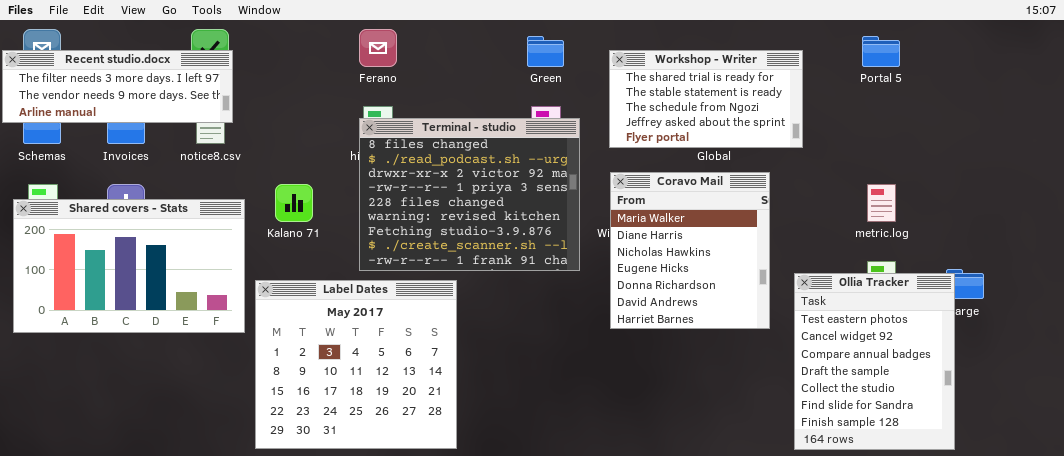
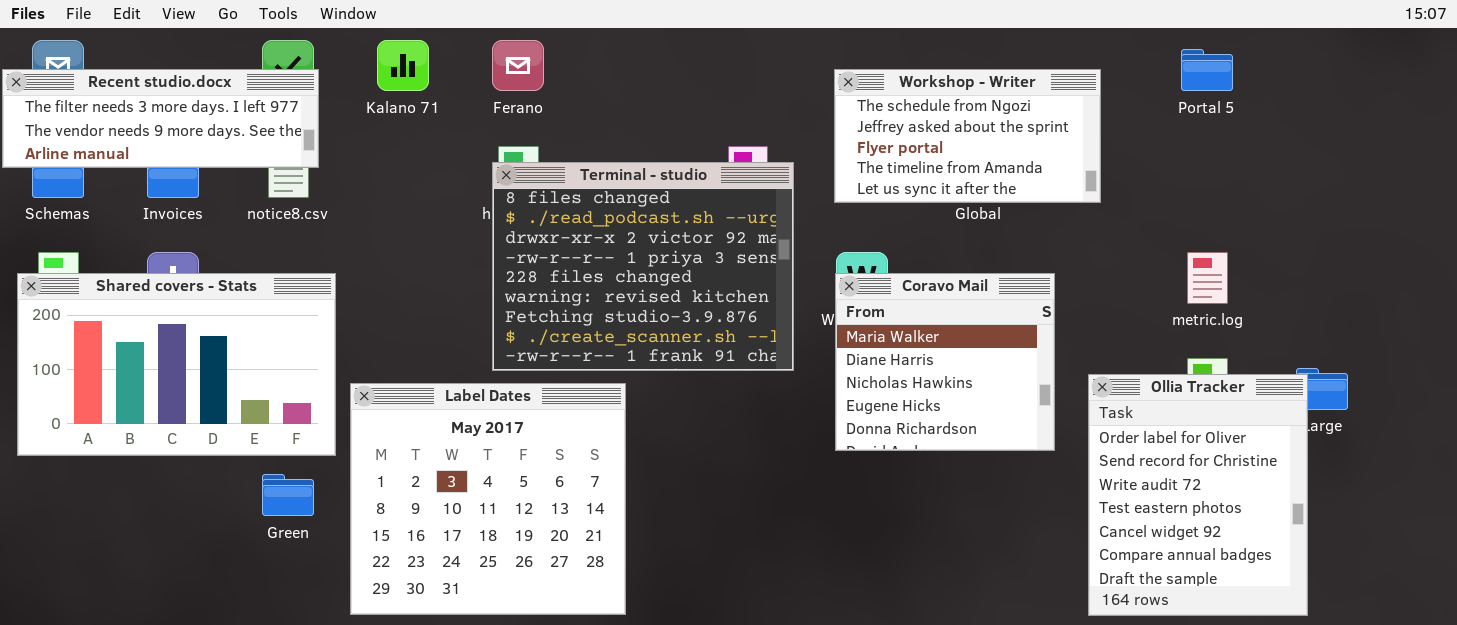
Green: [527,36,564,67] -> [262,474,314,516], moved
Workshop - Writer: [609,50,803,148] -> [834,69,1101,203], scrolled down 2 rows
Coravo Mail: [610,172,770,329] -> [835,273,1055,451], resized
Kalano 71: [275,184,313,222] -> [377,40,429,91], moved
Ollia Tracker: [794,273,955,450] -> [1088,374,1308,616], scrolled up 3 rows

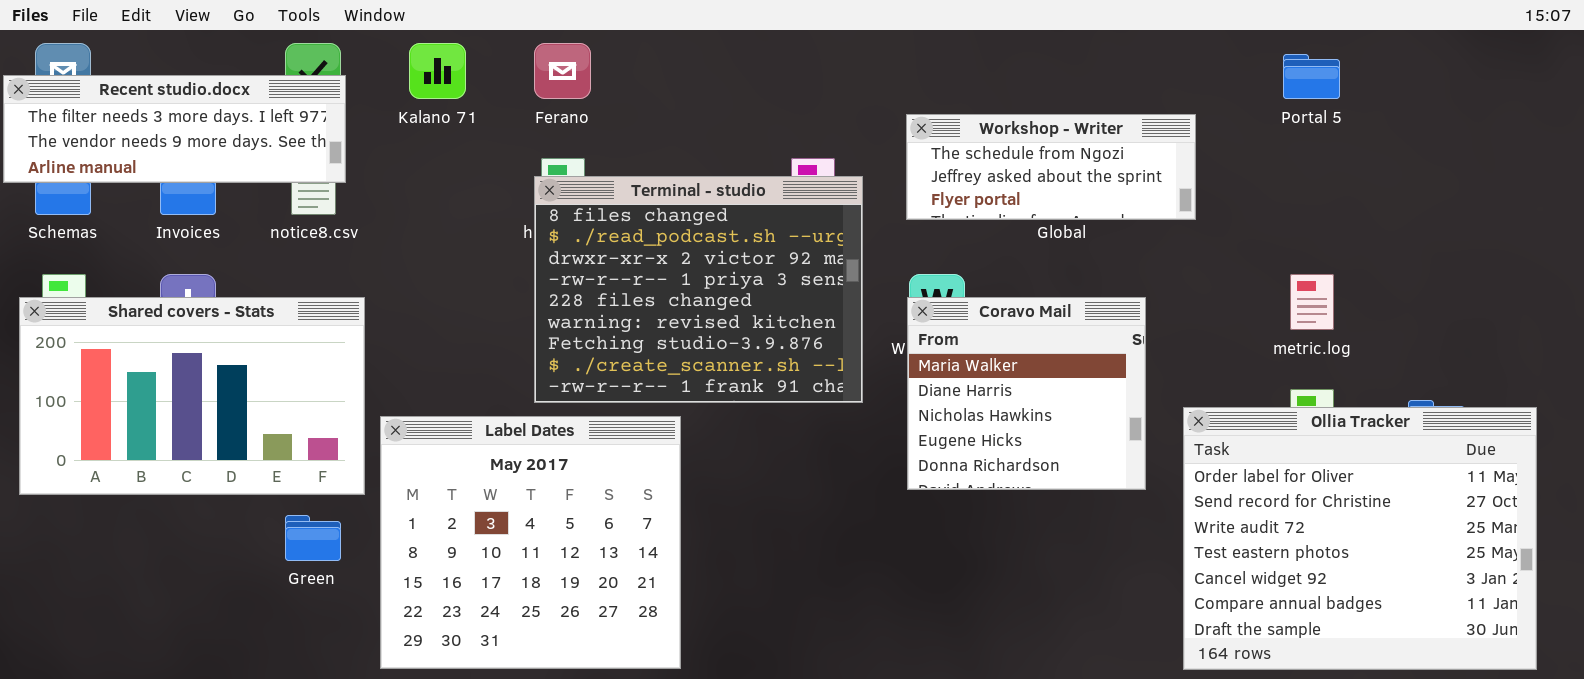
Workshop - Writer: [834,69,1101,203] -> [906,114,1196,220], resized
Ollia Tracker: [1088,374,1308,616] -> [1183,407,1537,670], resized

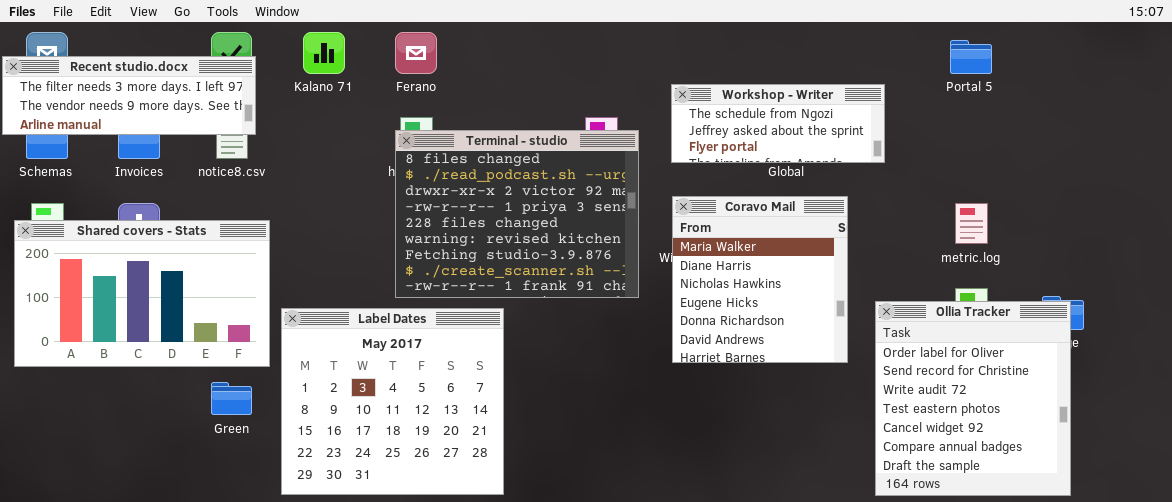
Coravo Mail: [907,297,1146,490] -> [672,196,848,363], resized
Ollia Tracker: [1183,407,1537,670] -> [875,301,1071,496], resized

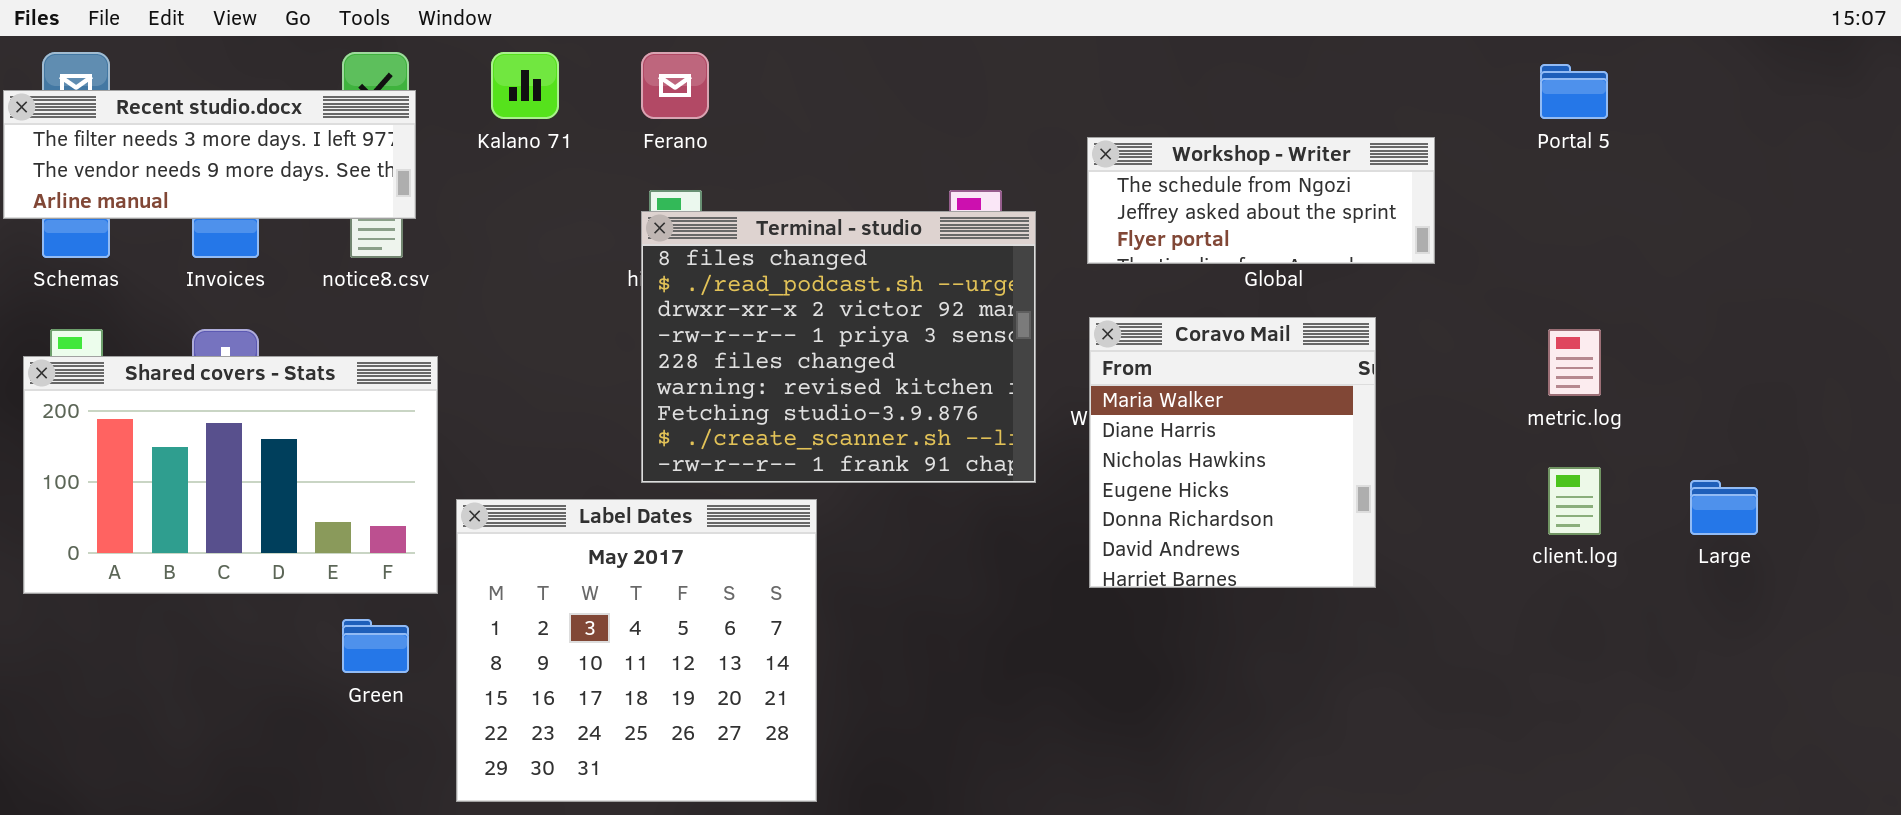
Ollia Tracker: [875,301,1071,496] -> none, closed

